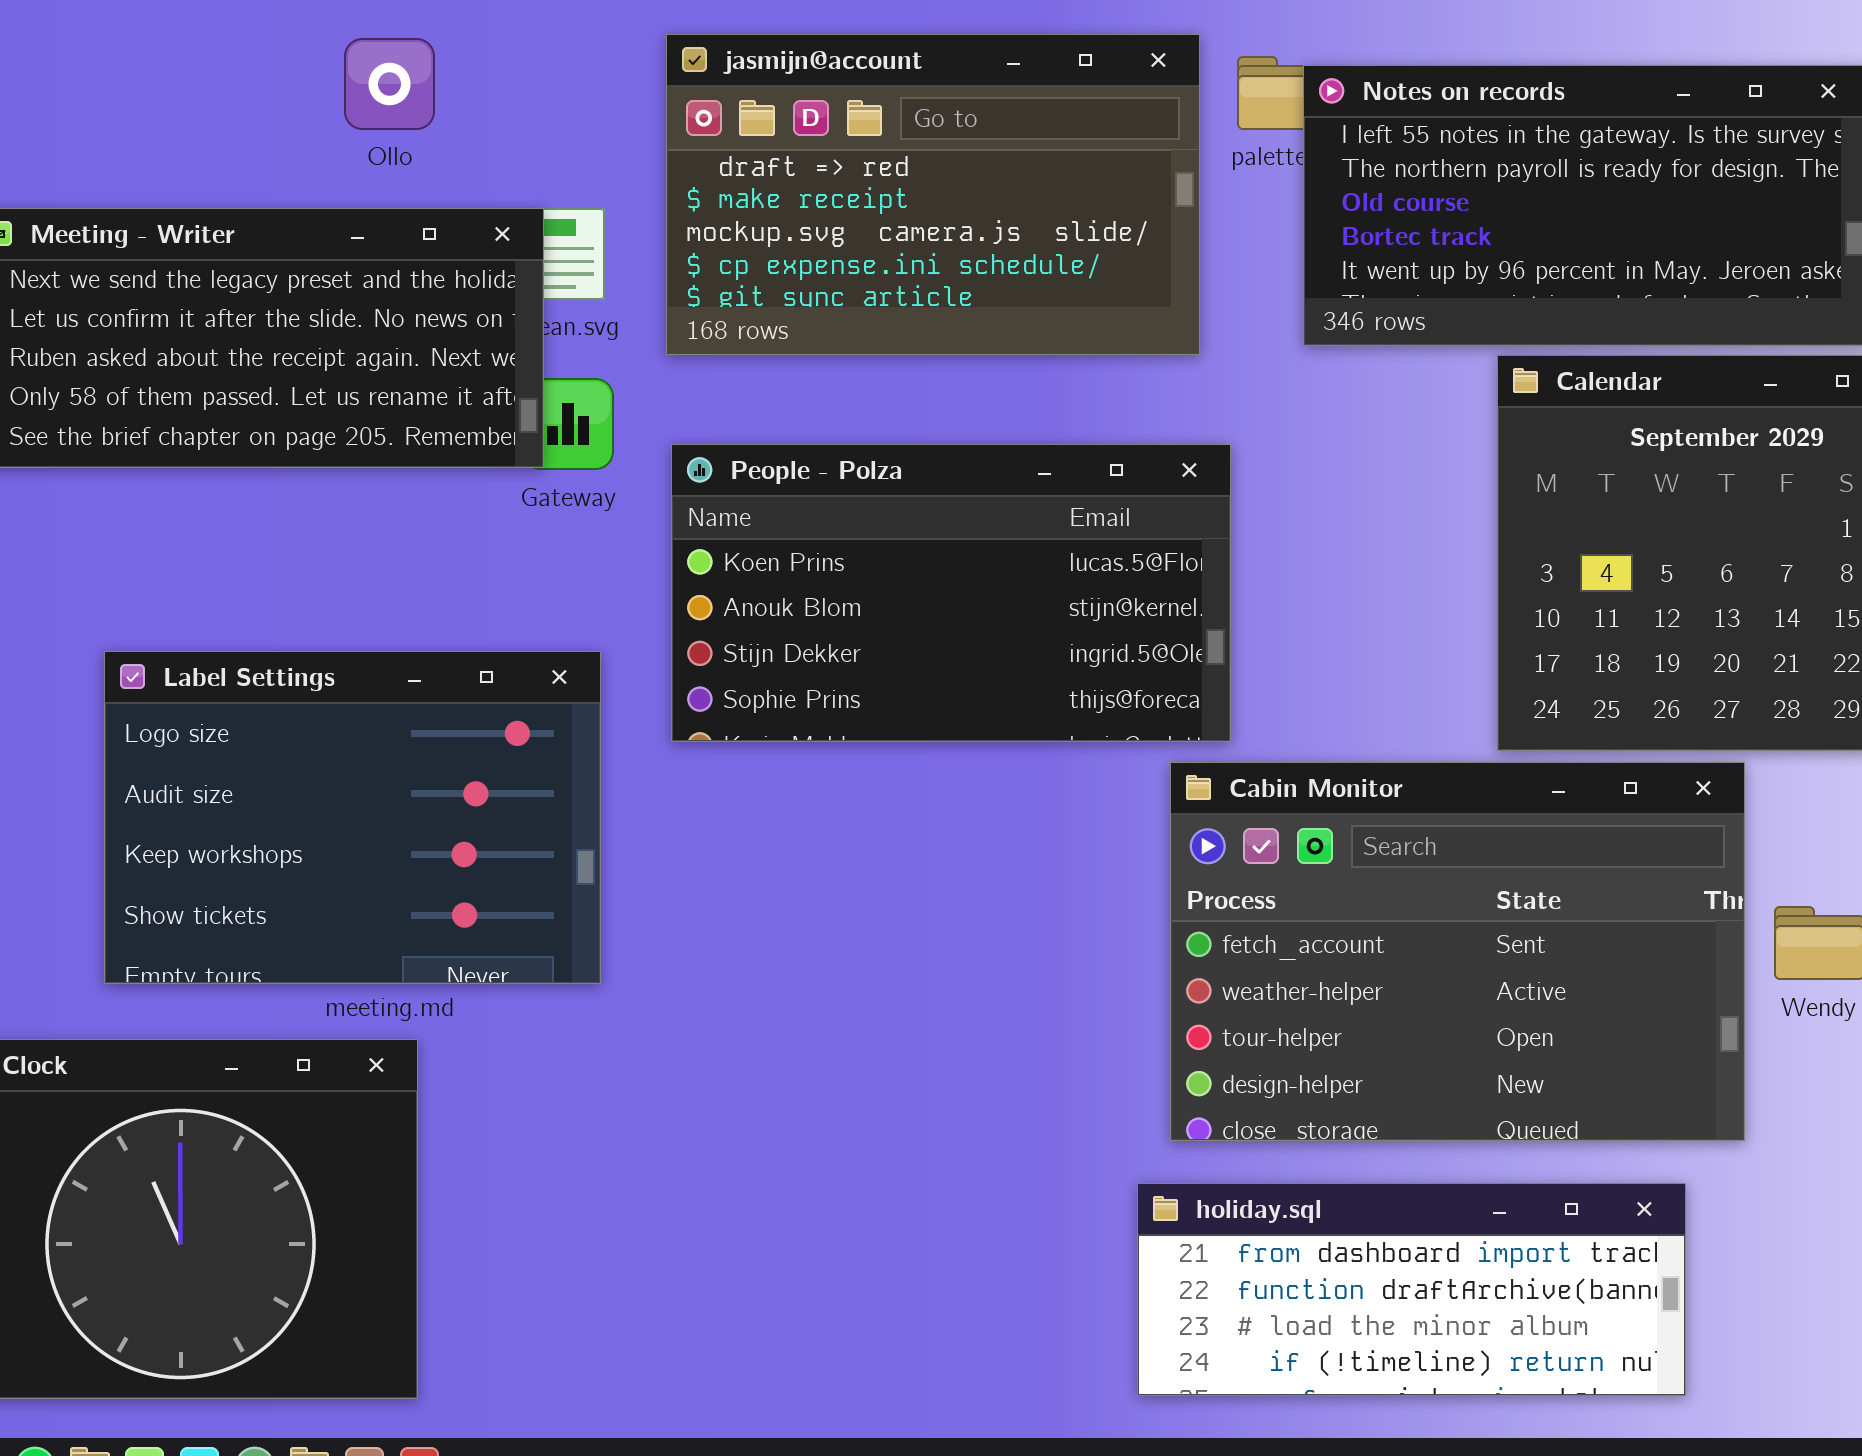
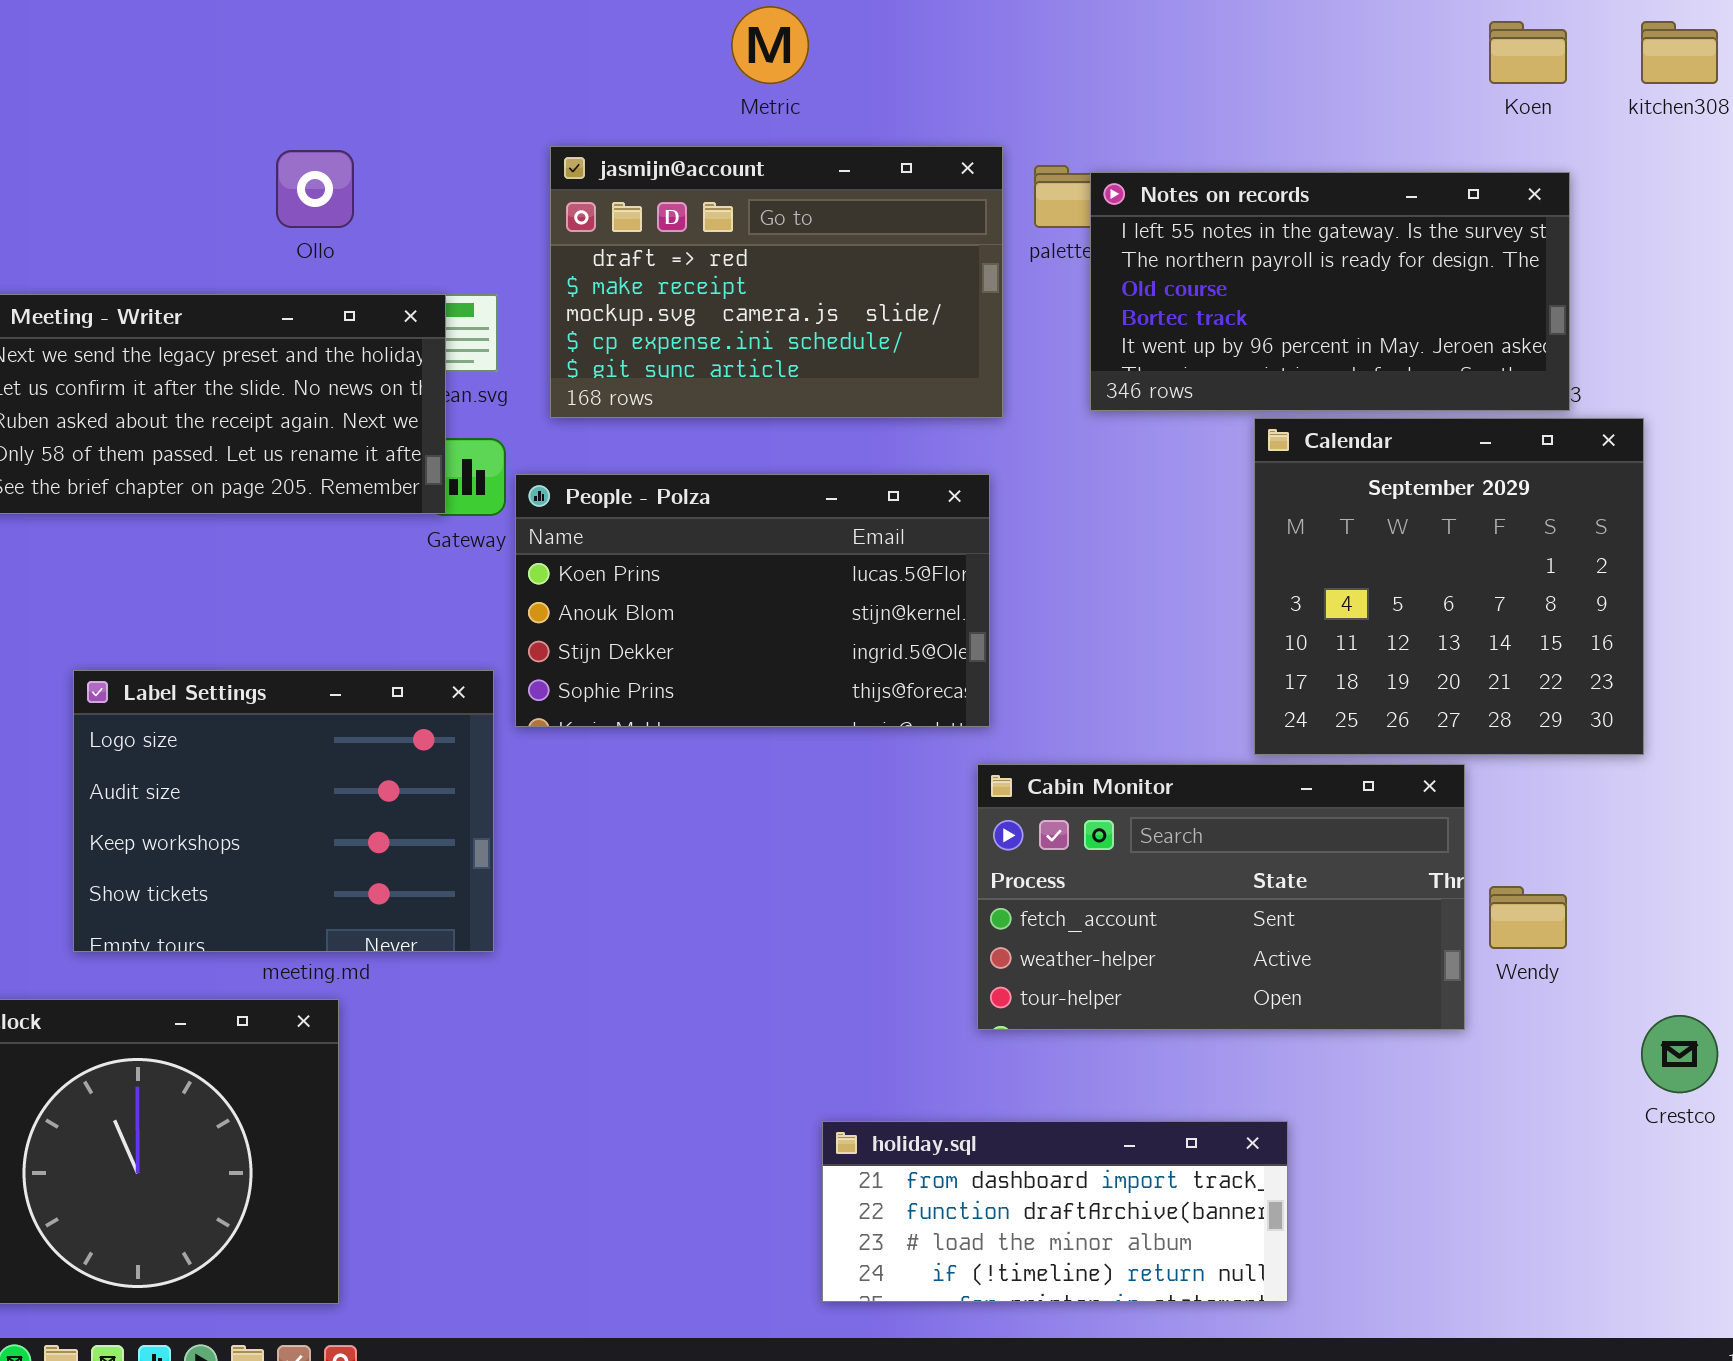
People - Polza: [671,444,1231,742] -> [515,474,990,727], moved
Cabin Monitor: [1170,762,1745,1141] -> [977,764,1465,1030], resized
holiday.sql: [1137,1183,1686,1396] -> [822,1121,1288,1302], moved

